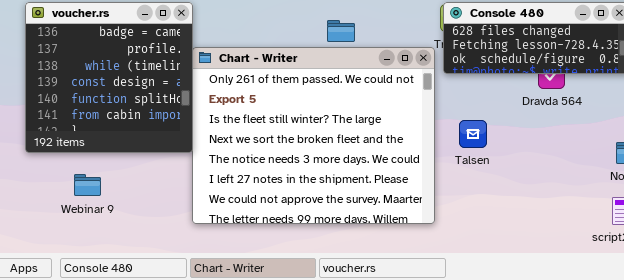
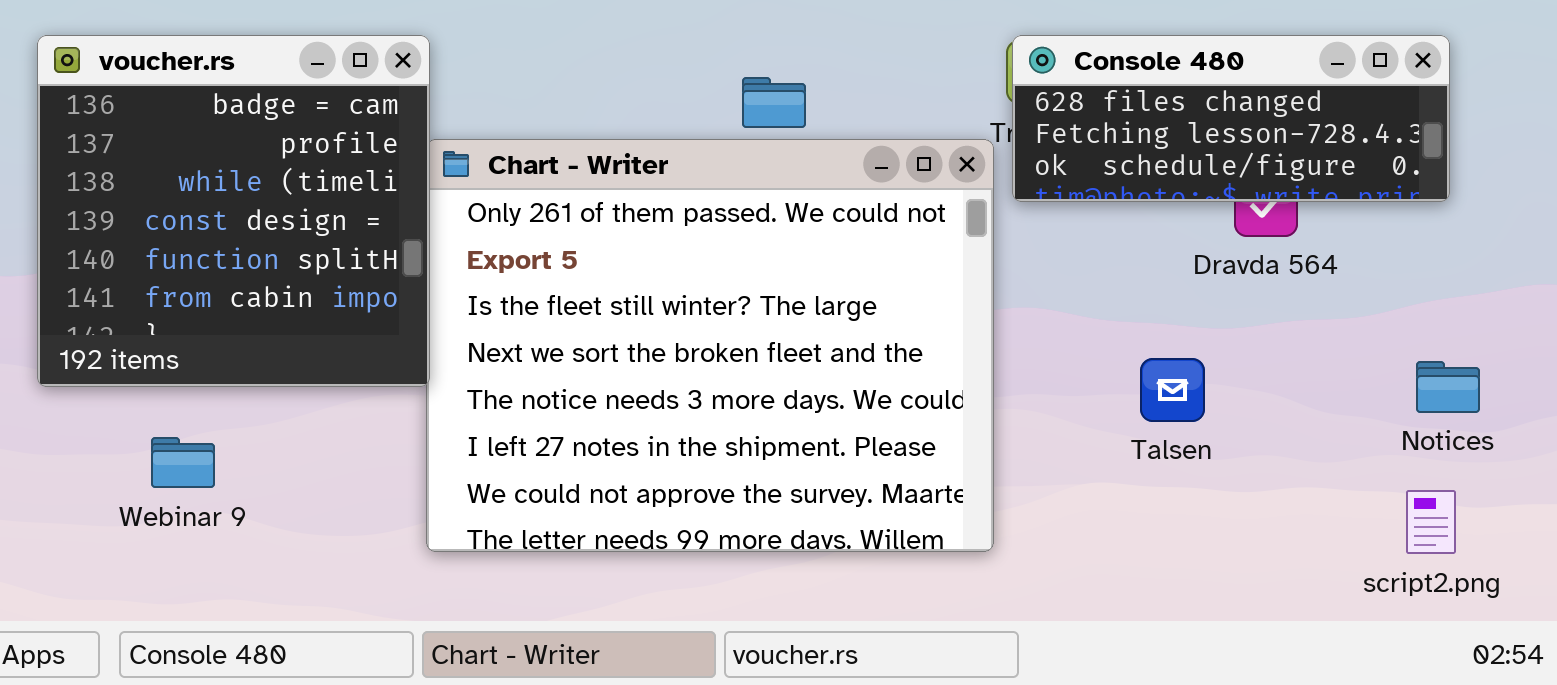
Talsen: [459,120,487,148] -> [1140,358,1205,422], moved

